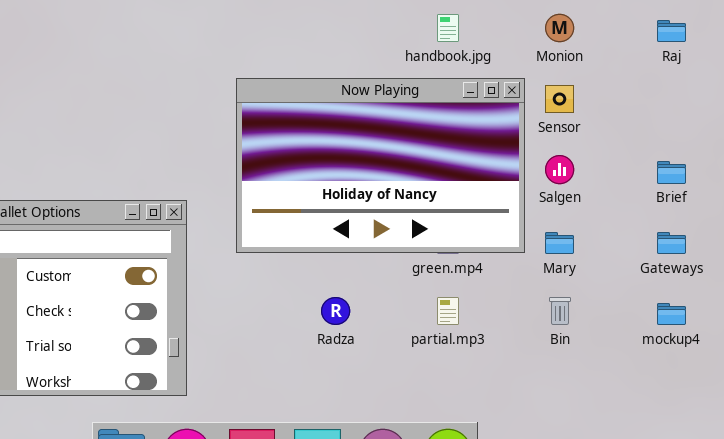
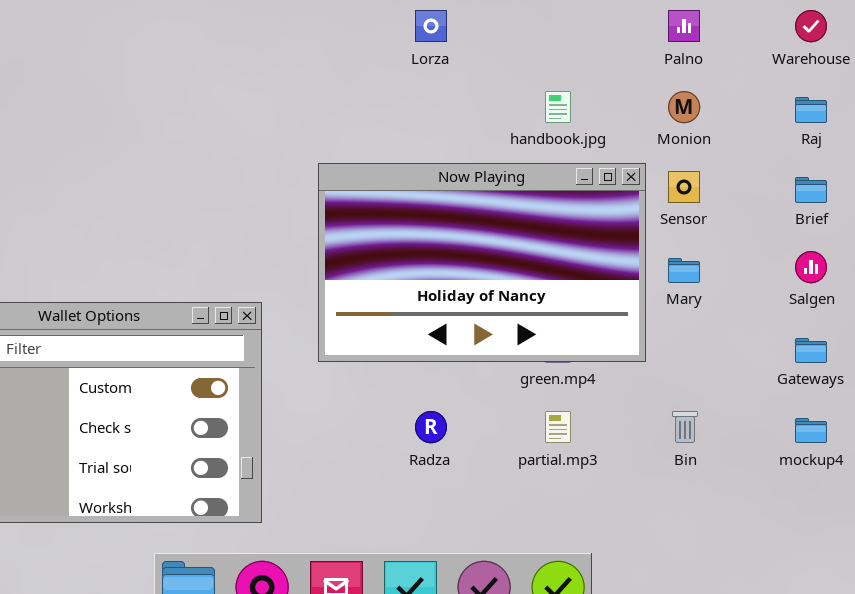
Salgen: [545,155,574,184] -> [795,251,827,283], moved
Brief: [657,161,686,184] -> [795,177,827,203], moved
Mary: [545,232,574,254] -> [668,258,700,283], moved

